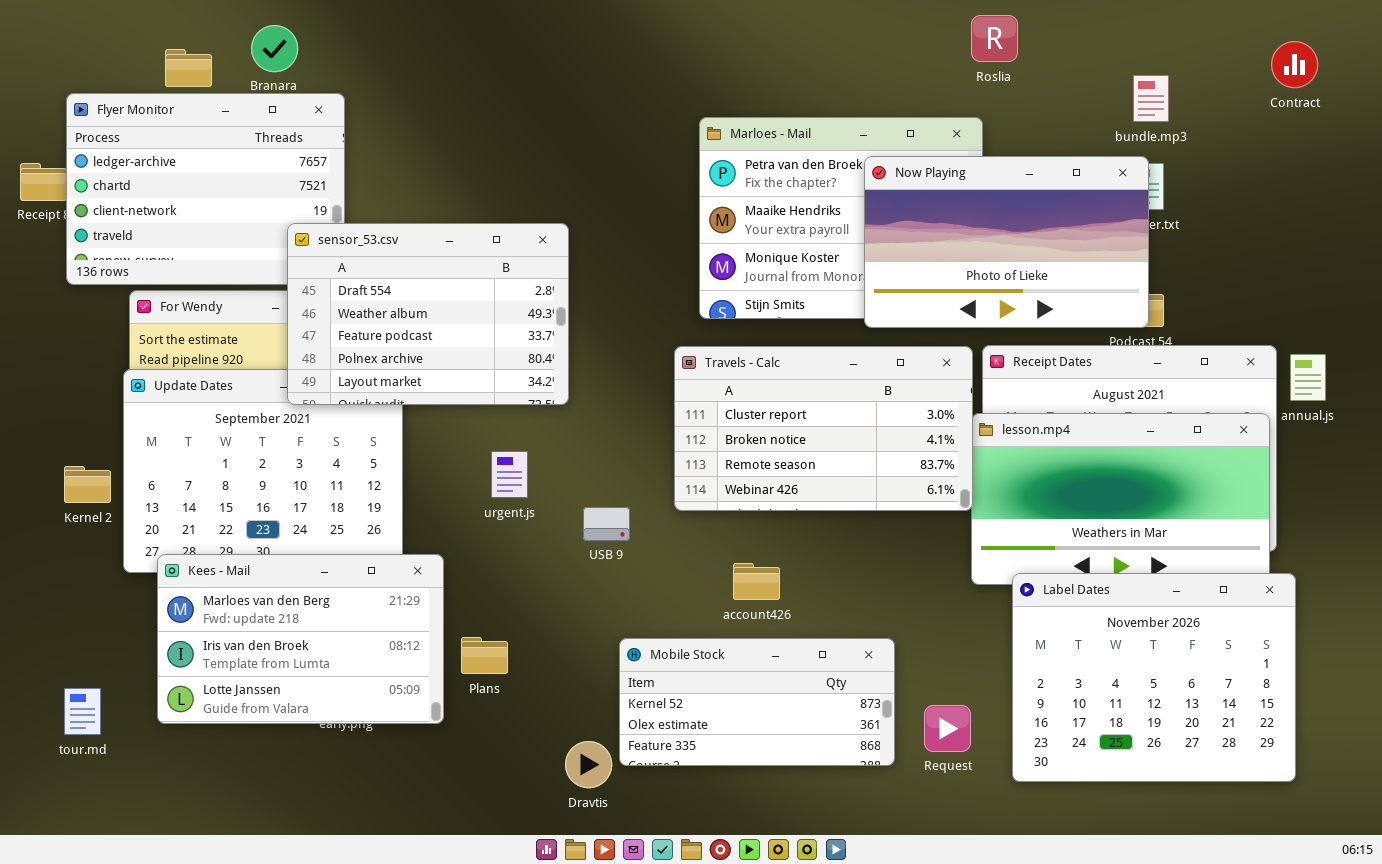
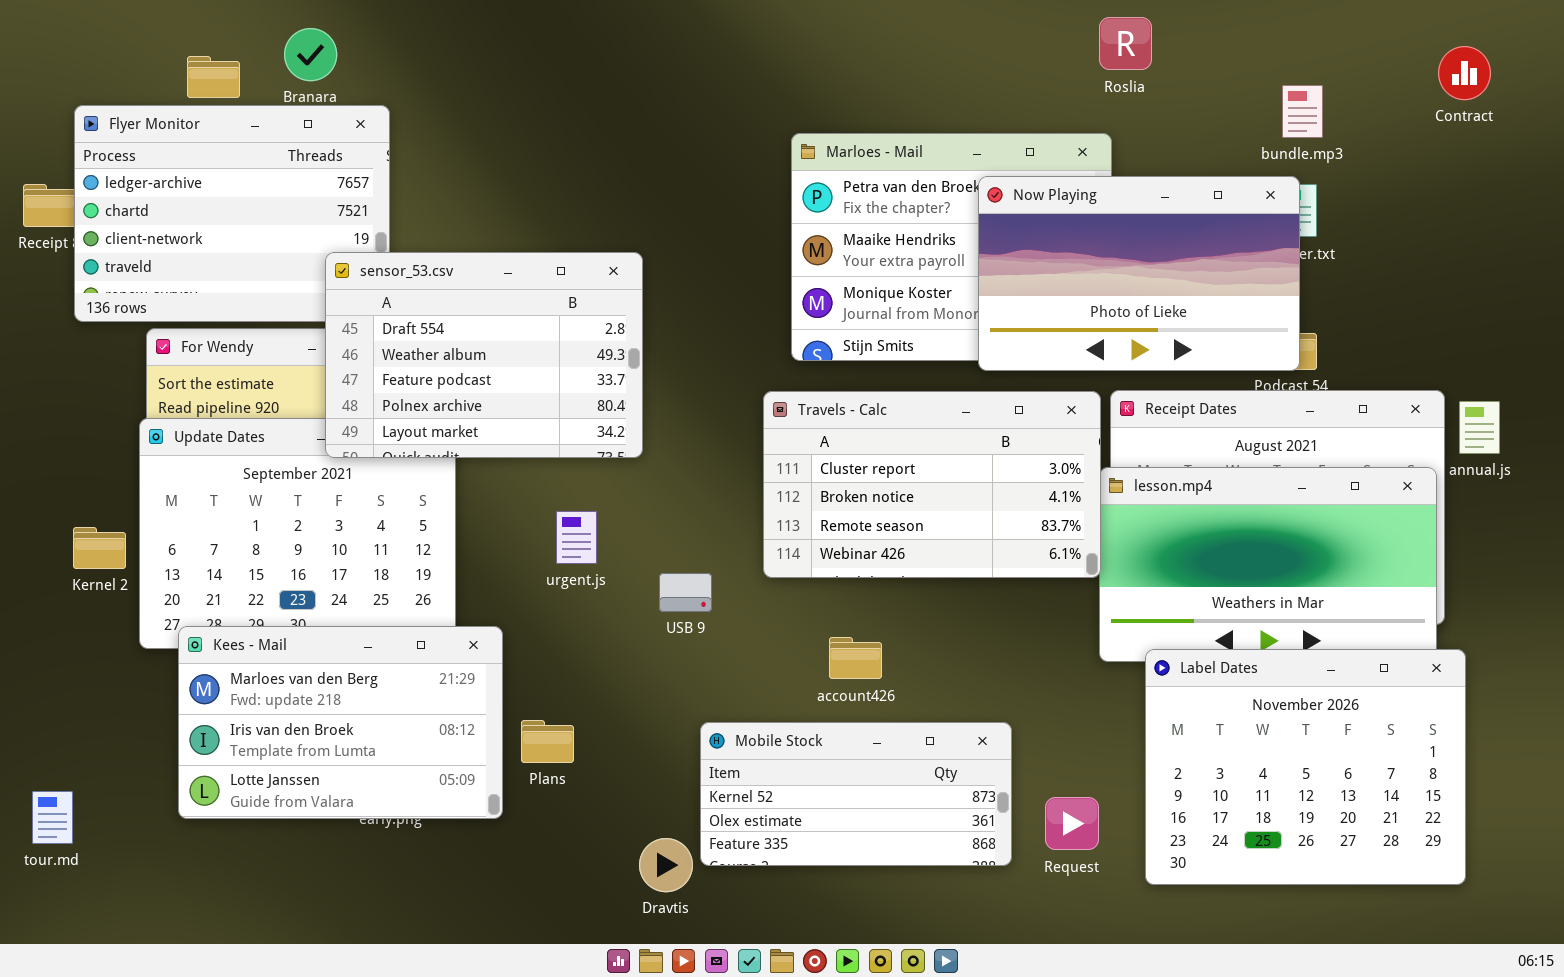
tour.md: [64,688,101,735] -> [32,791,73,844], moved

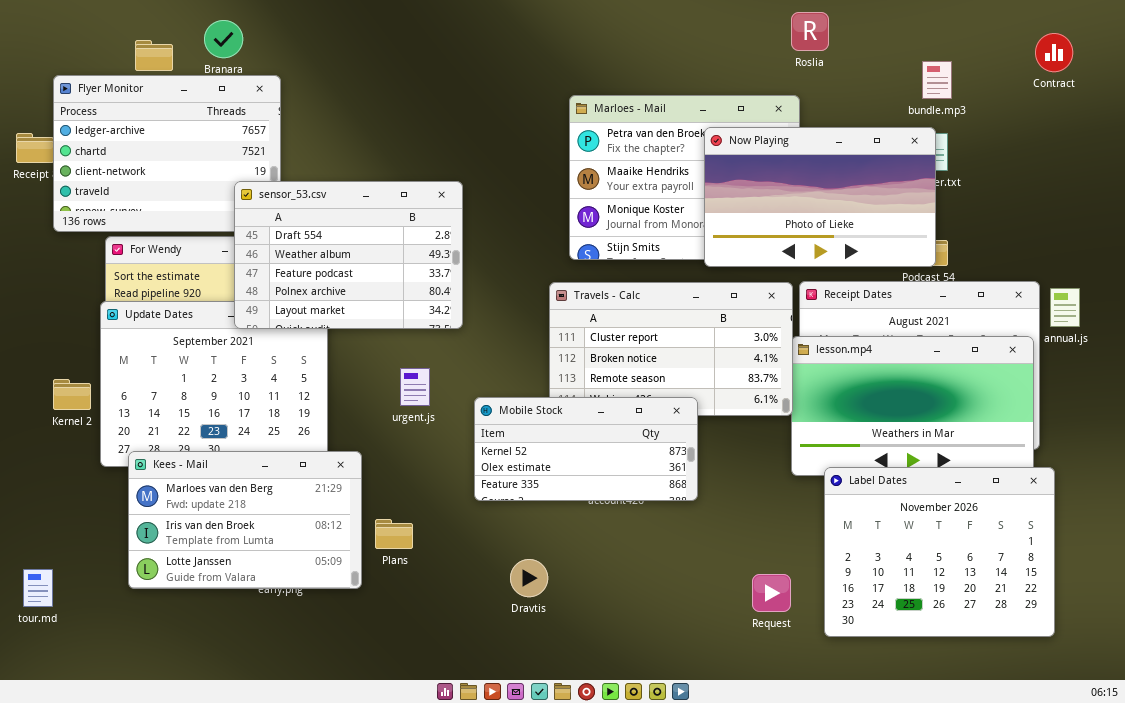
Mobile Stock: [700,722,1012,866] -> [474,397,698,501], moved
Dravtis: [639,838,693,892] -> [510,559,548,597], moved

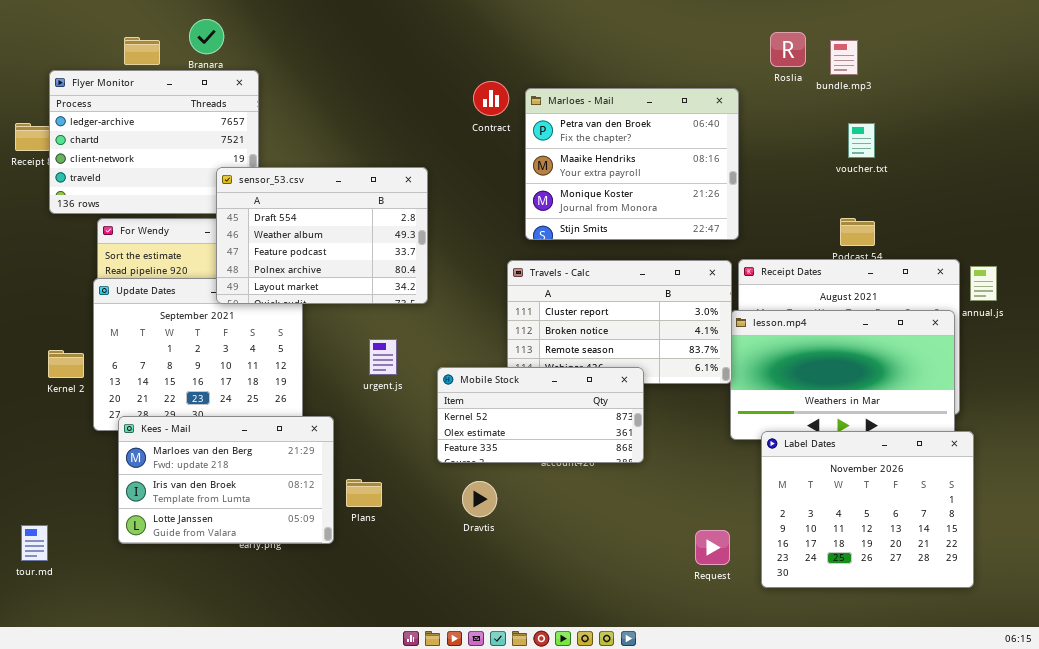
Roslia: [791,12,829,51] -> [770,32,806,67], moved
Contract: [1035,33,1073,72] -> [473,81,509,116], moved
bundle.mp3: [922,61,952,99] -> [830,40,858,75], moved
Now Playing: [704,127,936,267] -> none, closed
Dravtis: [510,559,548,597] -> [462,481,497,517], moved

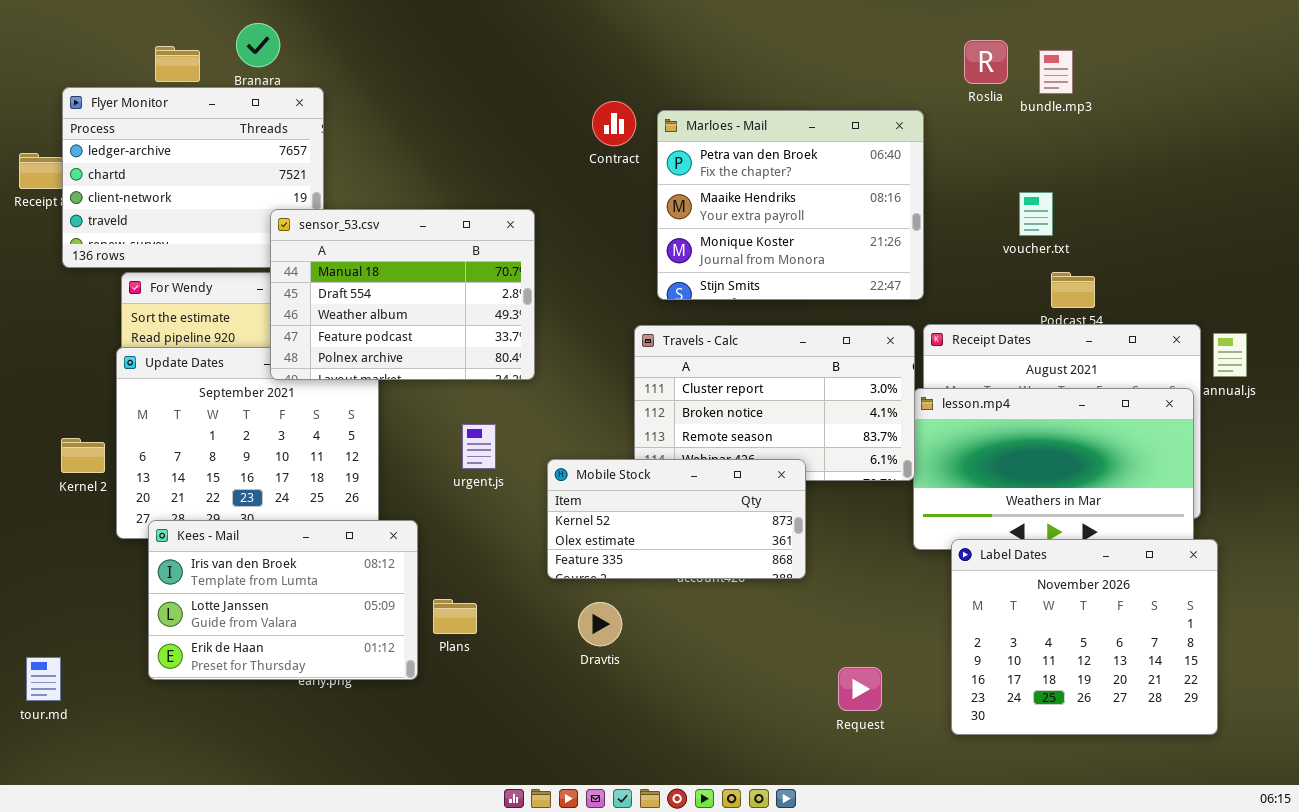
voucher.txt: [848,123,875,158] -> [1019,192,1053,236], moved
sensor_53.csv: [216,167,428,304] -> [270,209,535,380], scrolled up 1 row
Kees - Mail: [118,416,334,544] -> [148,520,418,680], scrolled down 1 row
Request: [695,530,730,565] -> [838,667,882,711], moved

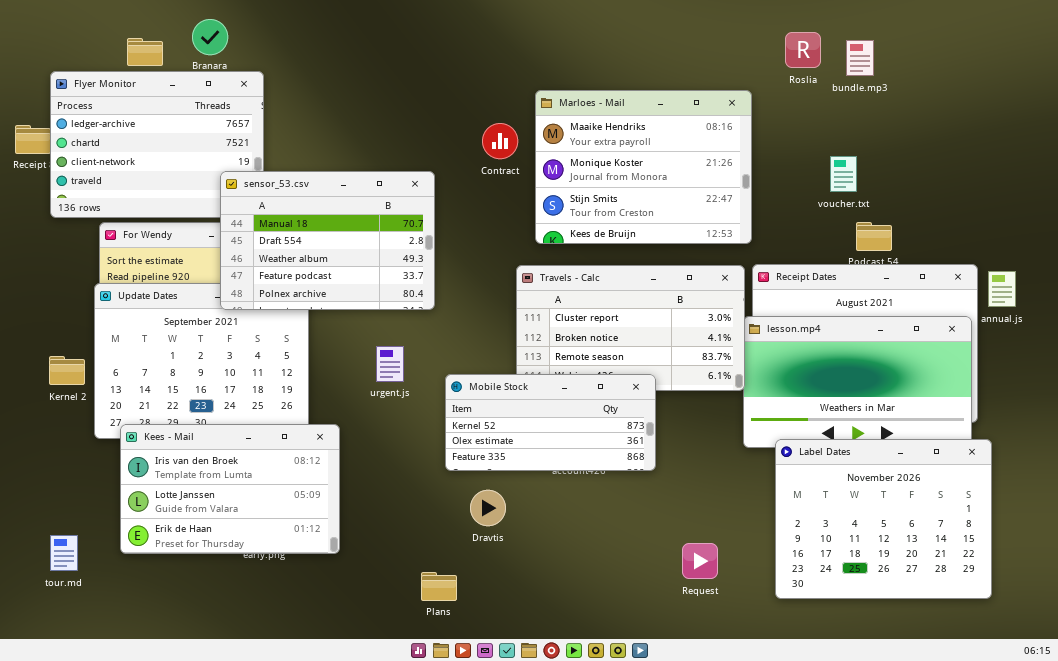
Contract: [592,101,636,146] -> [482,123,518,159], moved
Marloes - Mail: [657,110,924,300] -> [535,90,752,244], scrolled down 1 row
Plans: [433,599,477,634] -> [421,572,457,601], moved
tour.md: [26,657,61,701] -> [50,535,78,571], moved

